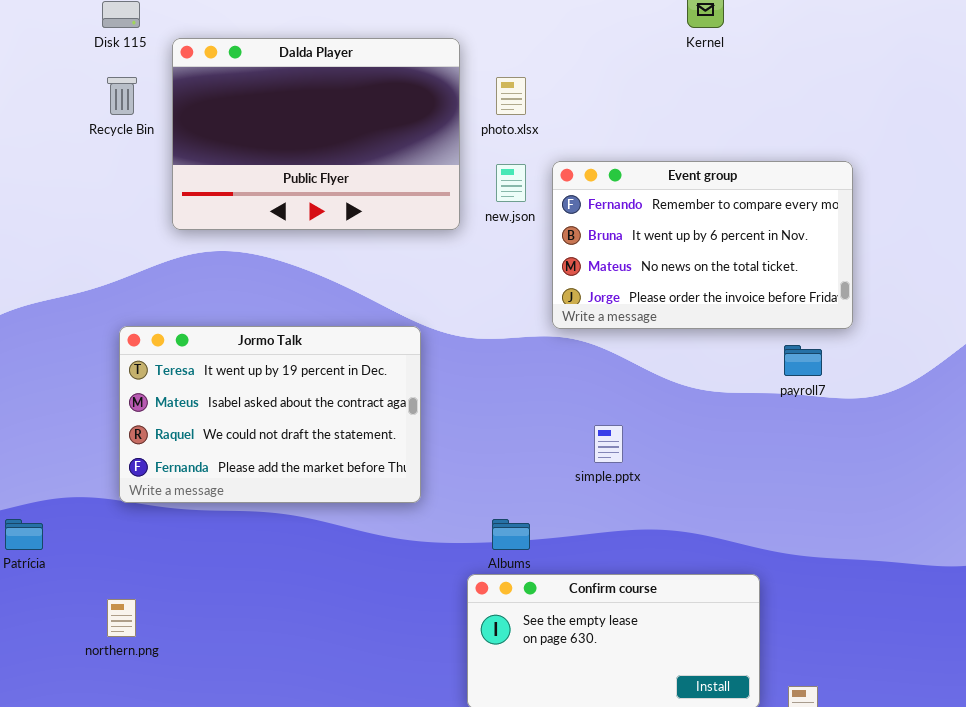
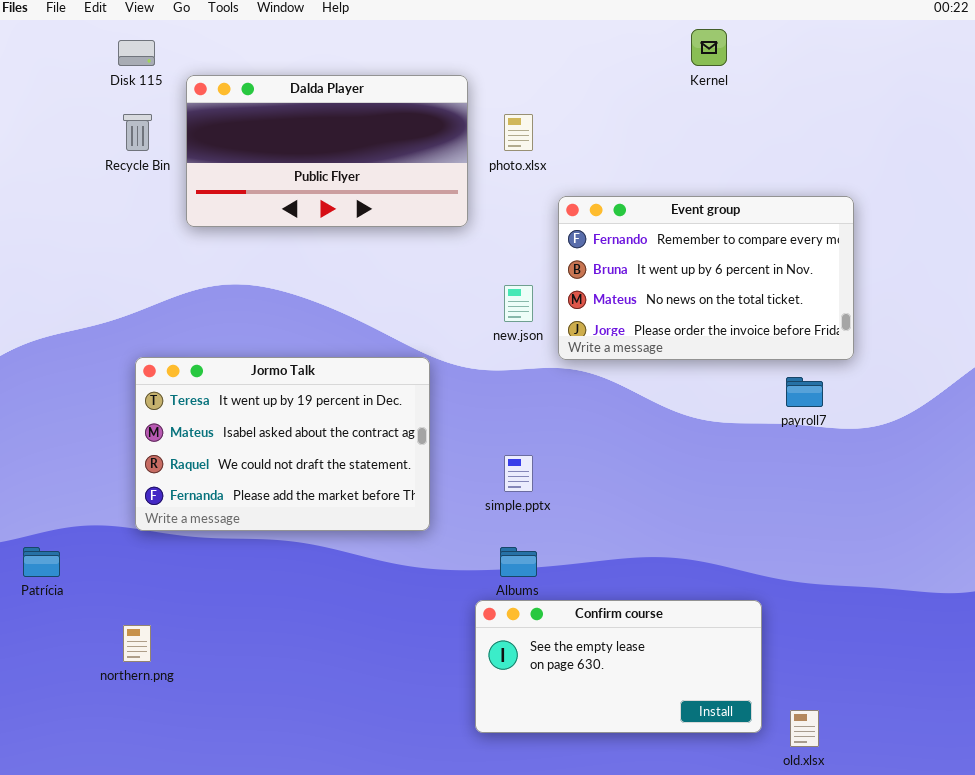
Dalda Player: [172,38,460,230] -> [186,75,468,227], resized
new.json: [496,164,526,202] -> [504,285,533,322], moved
simple.pptx: [594,425,623,463] -> [504,455,533,492], moved

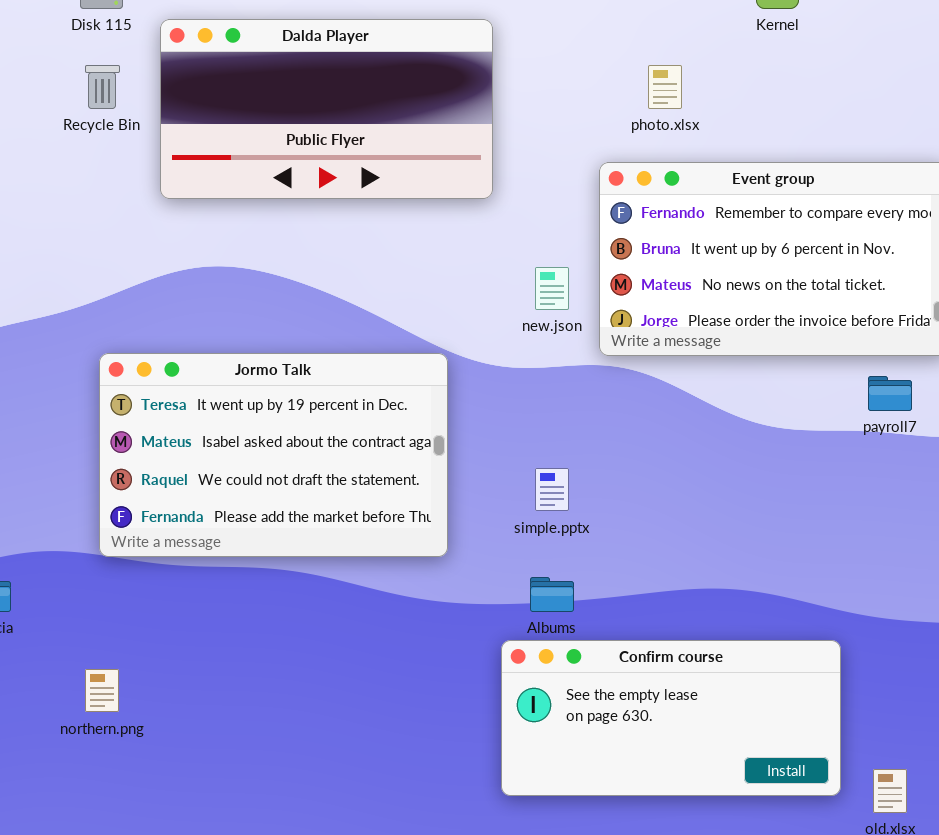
photo.xlsx: [504,114,533,151] -> [648,65,682,109], moved

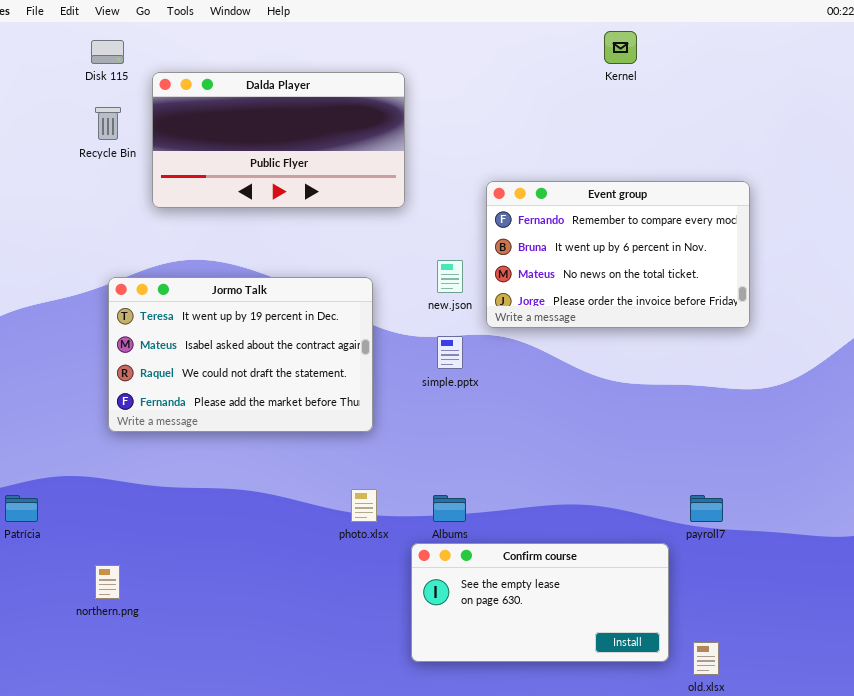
photo.xlsx: [648,65,682,109] -> [351,489,377,522], moved
Jormo Talk: [99,353,448,557] -> [108,277,373,432], moved
payroll7: [868,376,912,411] -> [690,495,723,522], moved
simple.pptx: [535,468,569,511] -> [437,336,463,369], moved

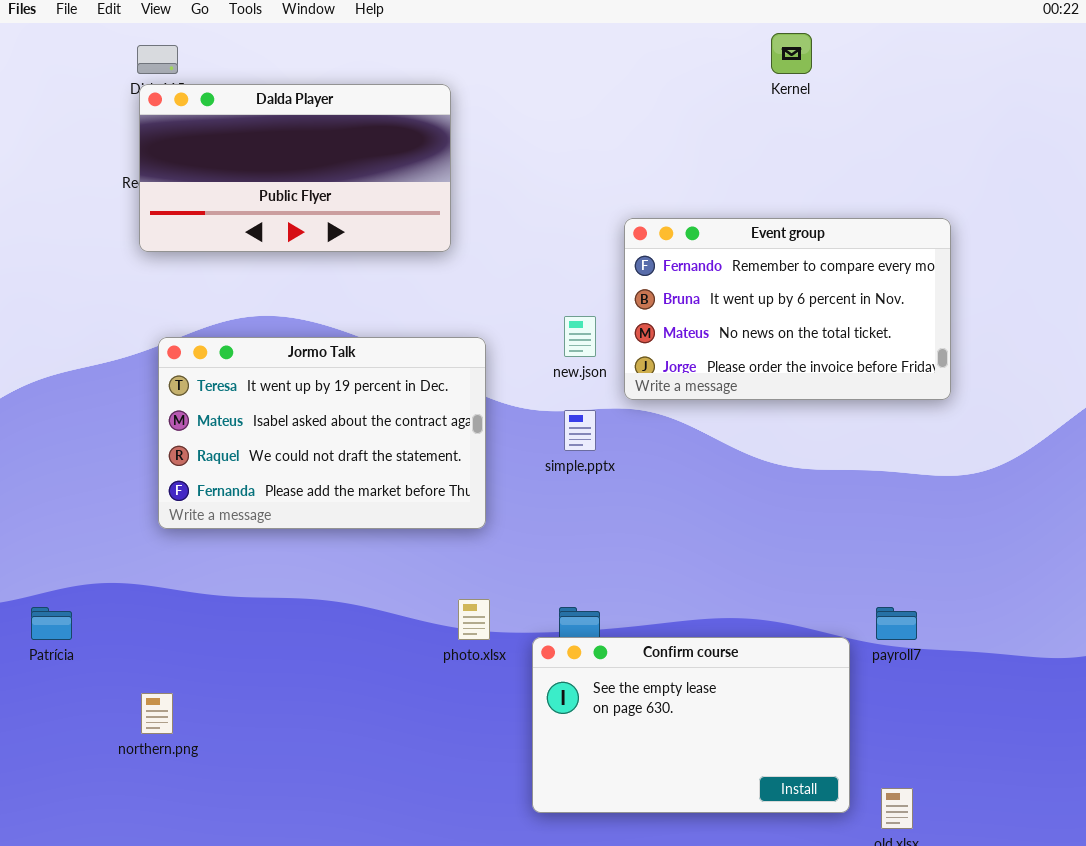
Dalda Player: [152,72,405,208] -> [139,84,451,252], moved
Confirm course: [411,543,669,662] -> [532,637,850,813], resized

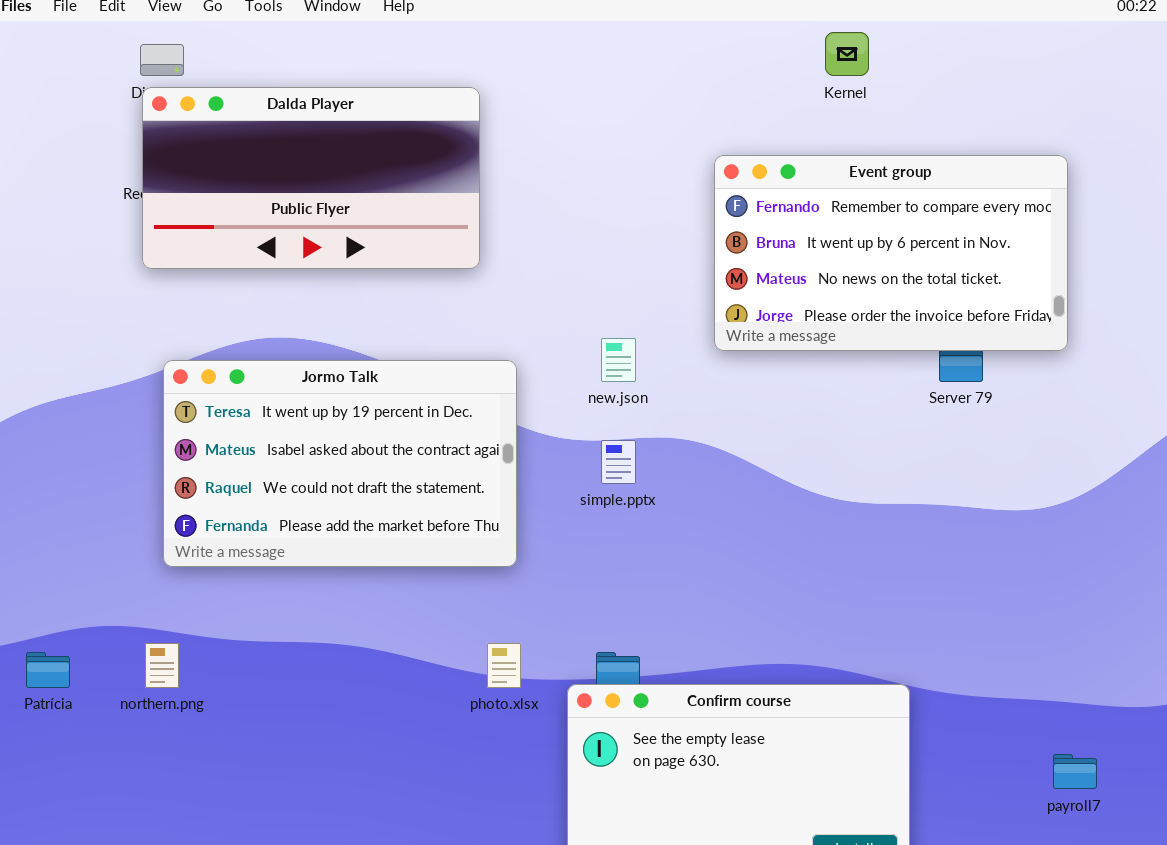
Event group: [624,218,951,400] -> [714,155,1068,351], moved
payroll7: [876,607,917,640] -> [1053,754,1097,789], moved
northern.png: [141,693,173,734] -> [145,643,179,688], moved

